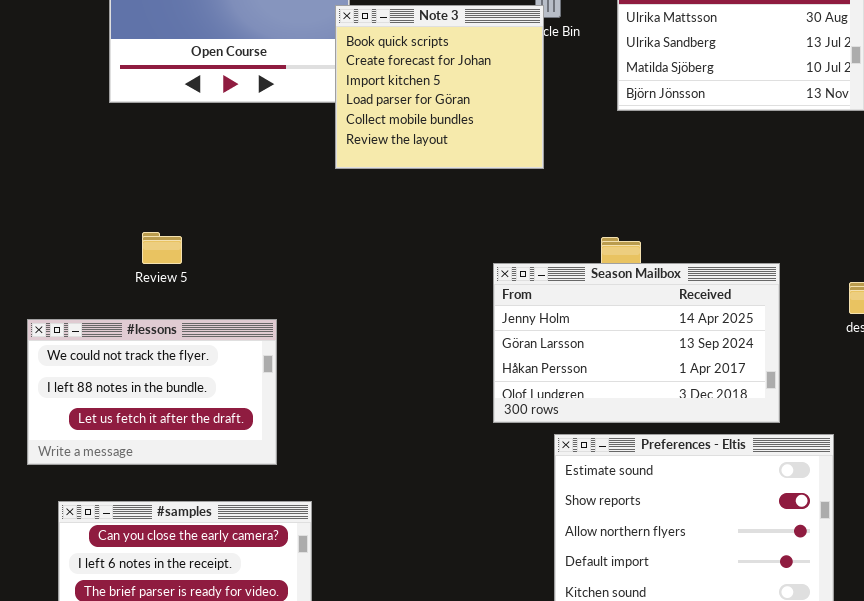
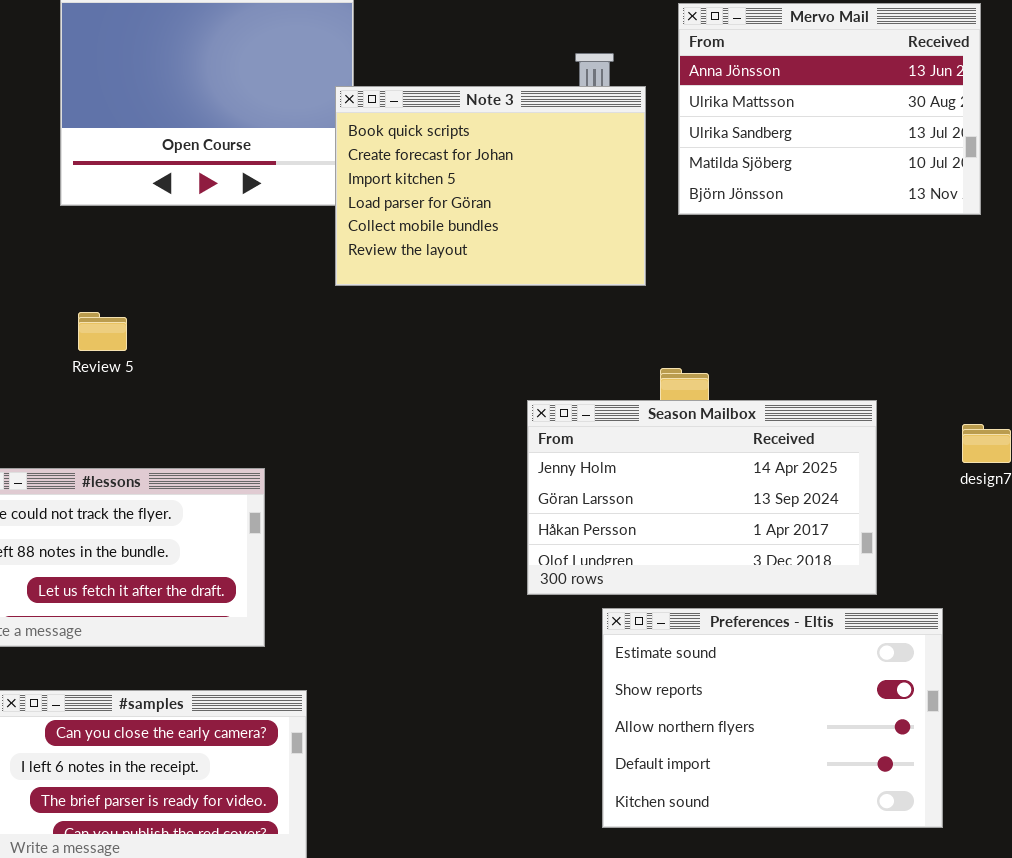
Note 3: [335,5,544,169] -> [335,86,646,286], resized
Review 5: [142,232,182,264] -> [78,312,127,351], moved

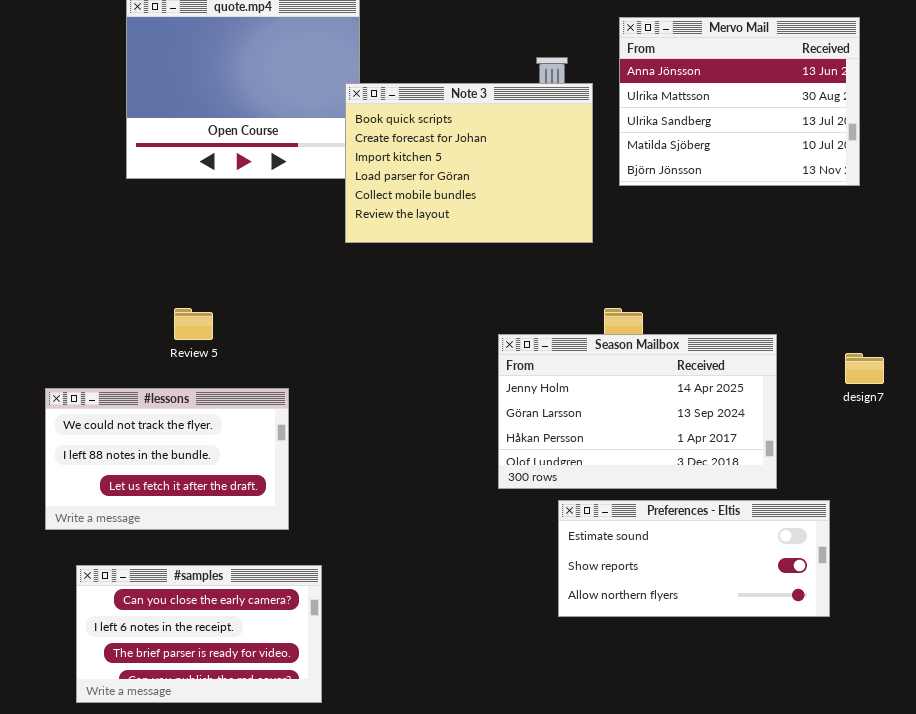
Review 5: [78,312,127,351] -> [174,308,213,340], moved
Preferences - Eltis: [602,608,943,828] -> [558,500,830,617], resized

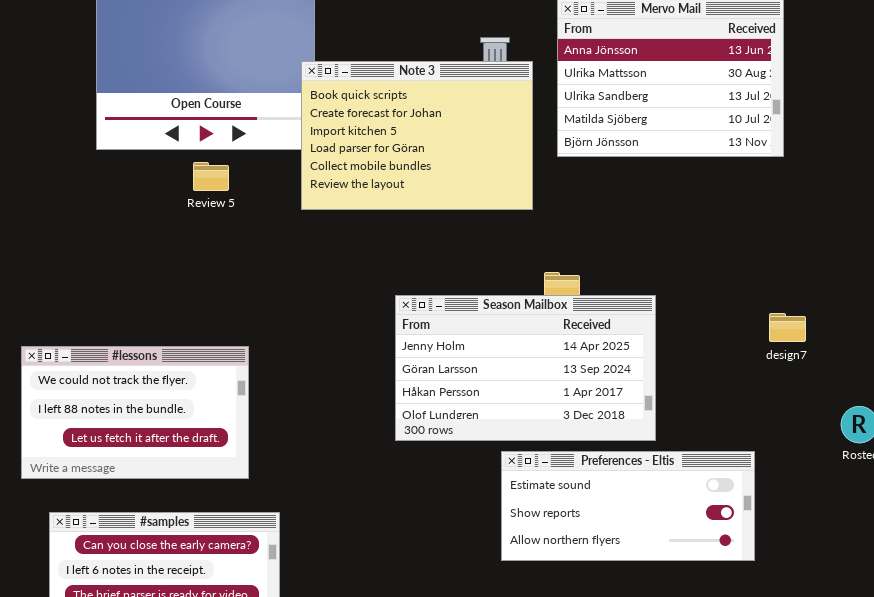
Review 5: [174,308,213,340] -> [193,162,229,191], moved
Season Mailbox: [498,334,777,489] -> [395,295,656,441], moved

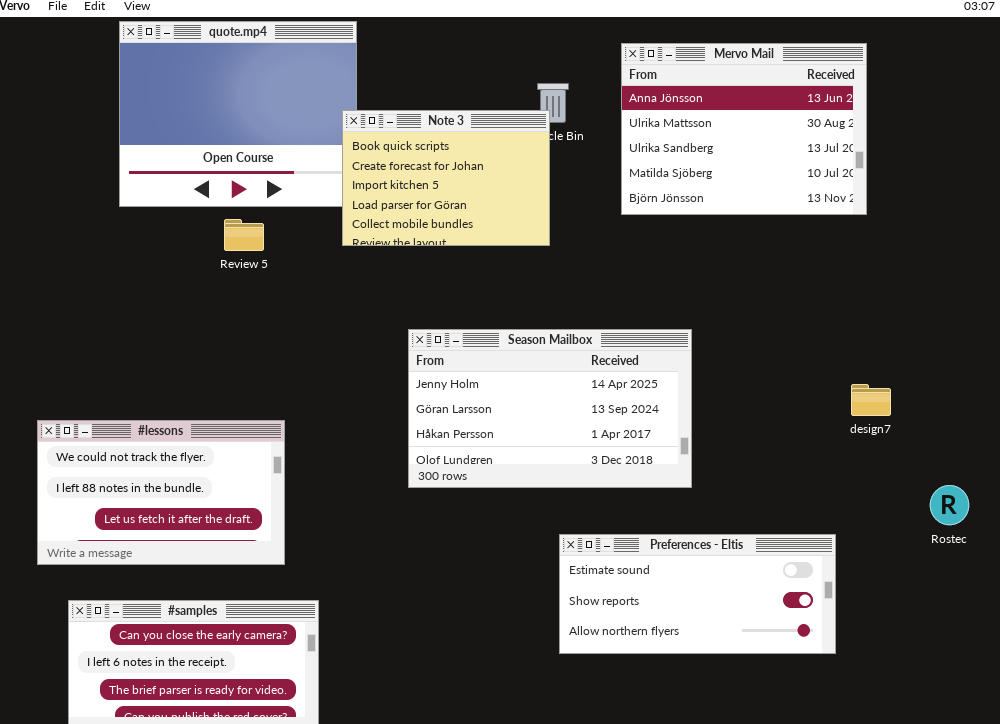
Note 3: [301,61,533,210] -> [342,110,550,246], resized
Season Mailbox: [395,295,656,441] -> [408,329,692,488], moved

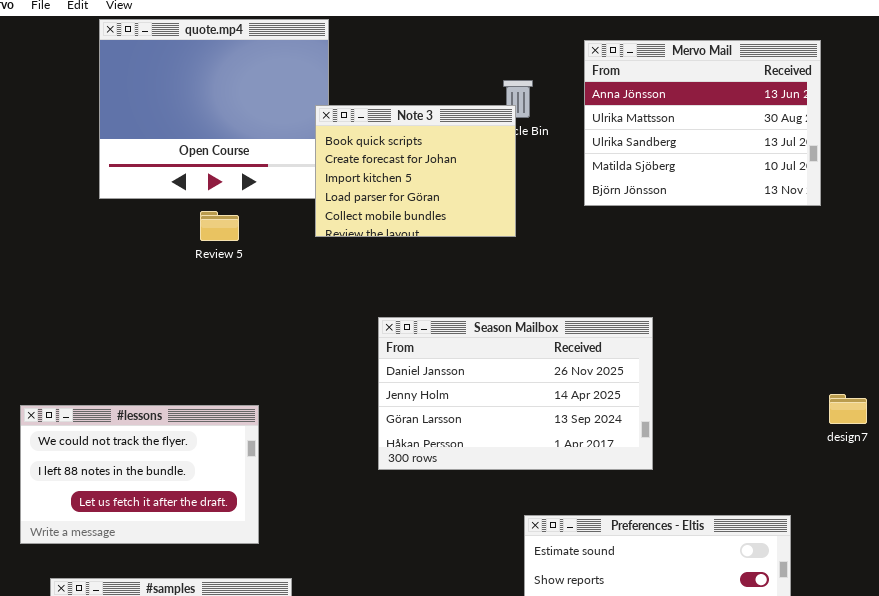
Season Mailbox: [408,329,692,488] -> [378,317,653,470], scrolled up 1 row
design7: [851,384,891,416] -> [829,394,867,424], moved

